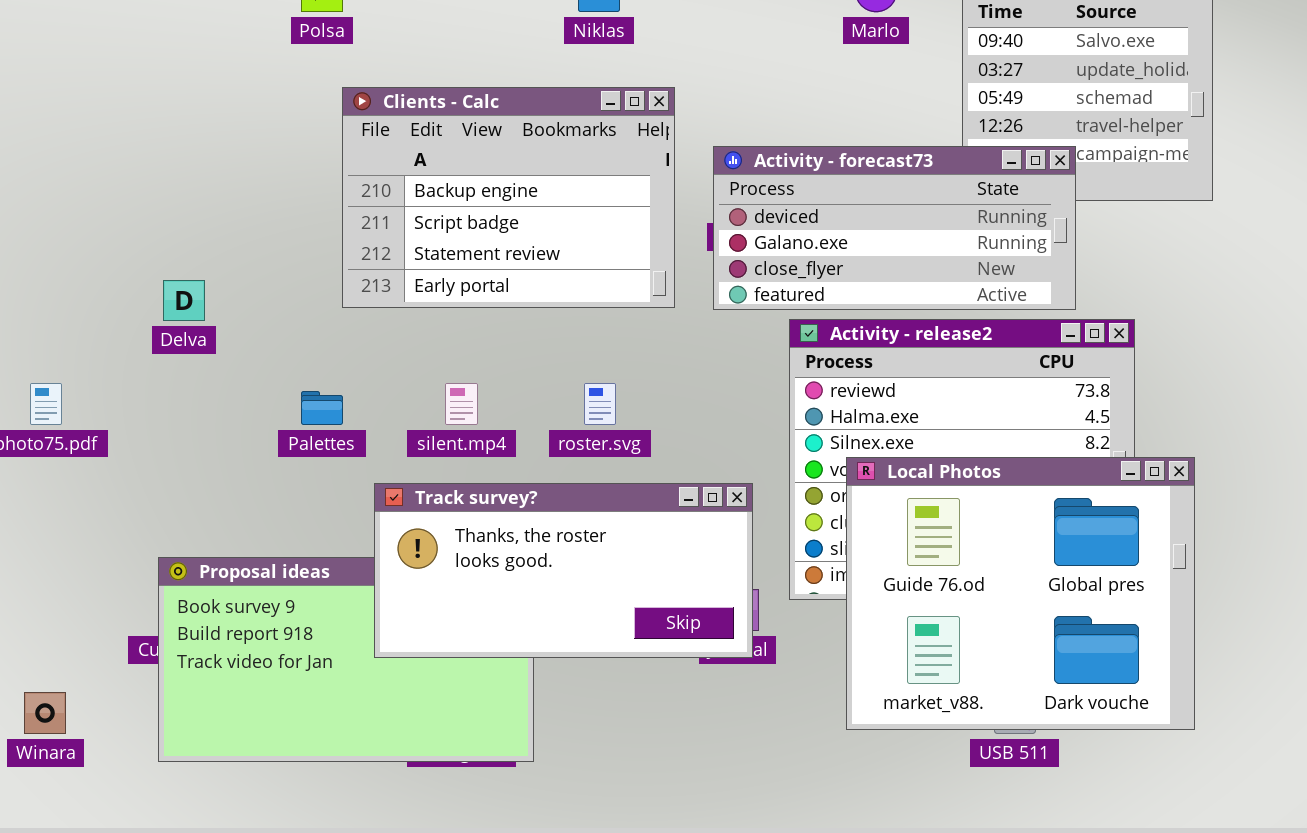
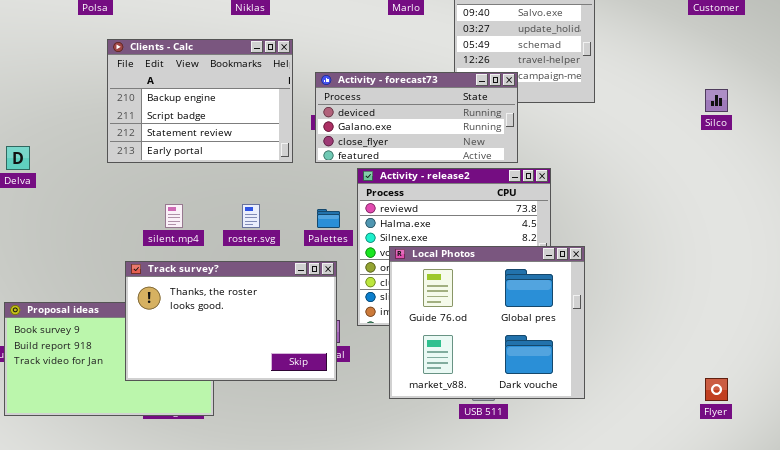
Palettes: [301,391,343,425] -> [317,209,340,228], moved
Track survey?: [374,483,753,658] -> [125,261,337,381], resized

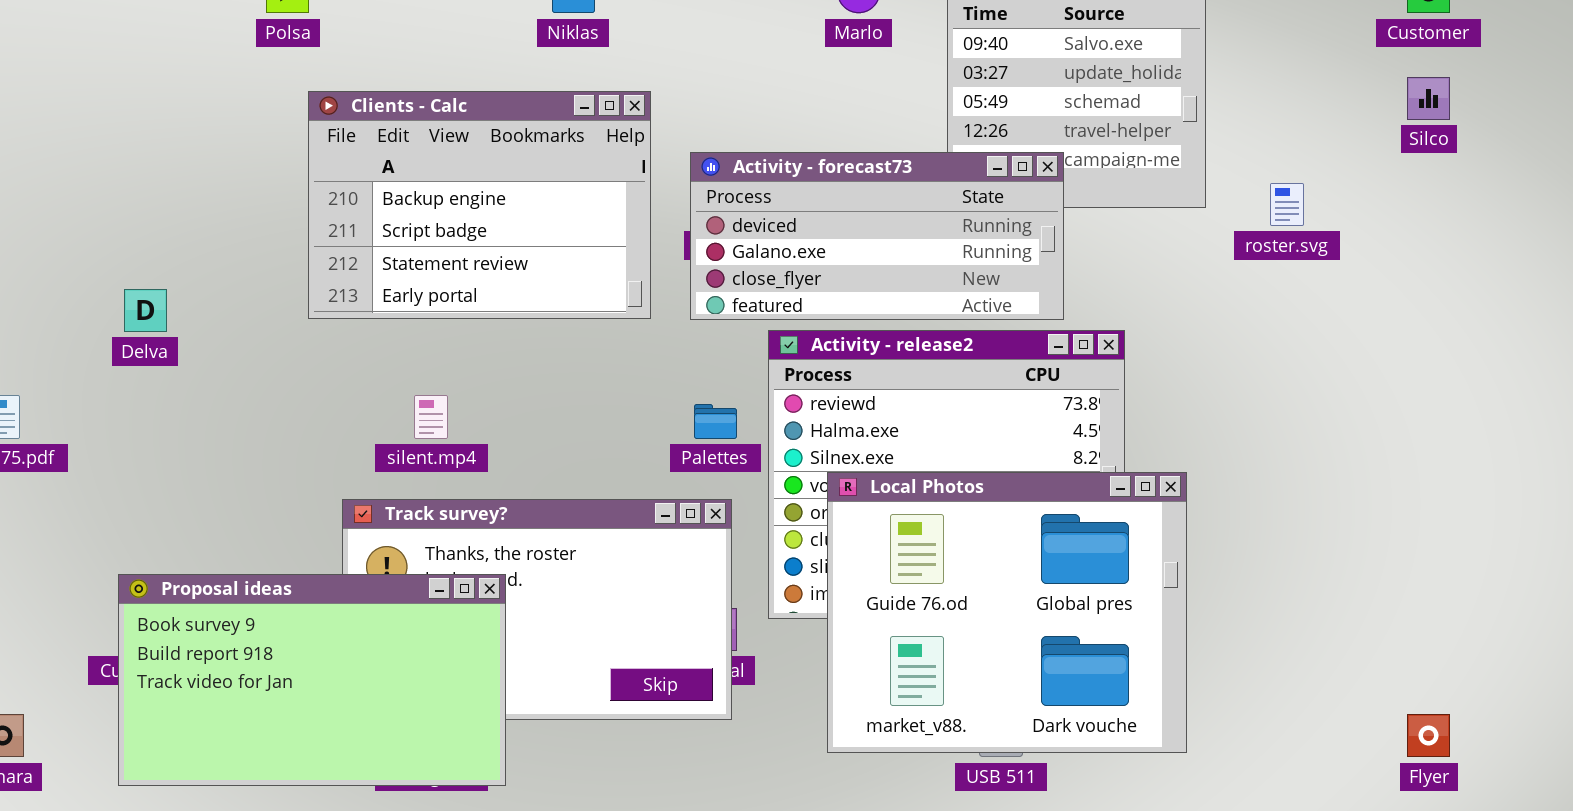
Silco: [705,89,728,112] -> [1407,77,1450,120], moved
roster.svg: [242,204,260,228] -> [1270,183,1304,226], moved
Proposal ideas: [4,302,214,416] -> [118,574,506,786], raised

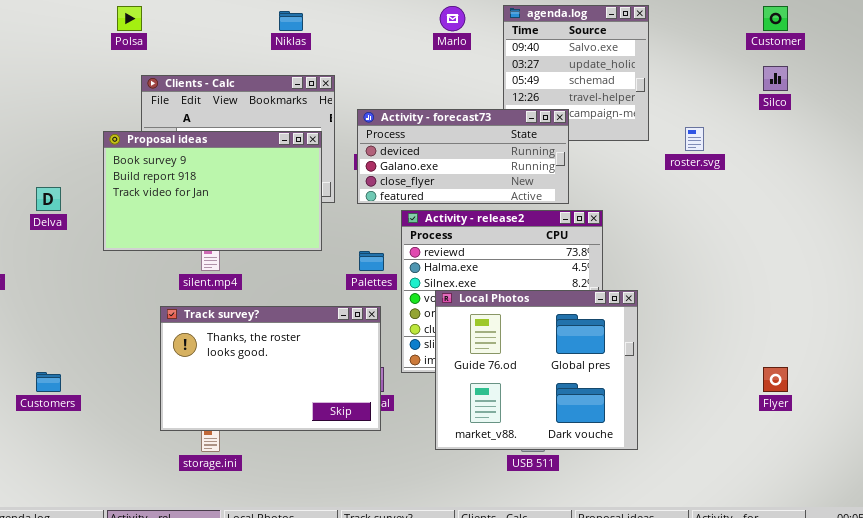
Proposal ideas: [118,574,506,786] -> [103,131,322,251], moved
Flyer: [1407,714,1450,757] -> [763,367,788,392], moved

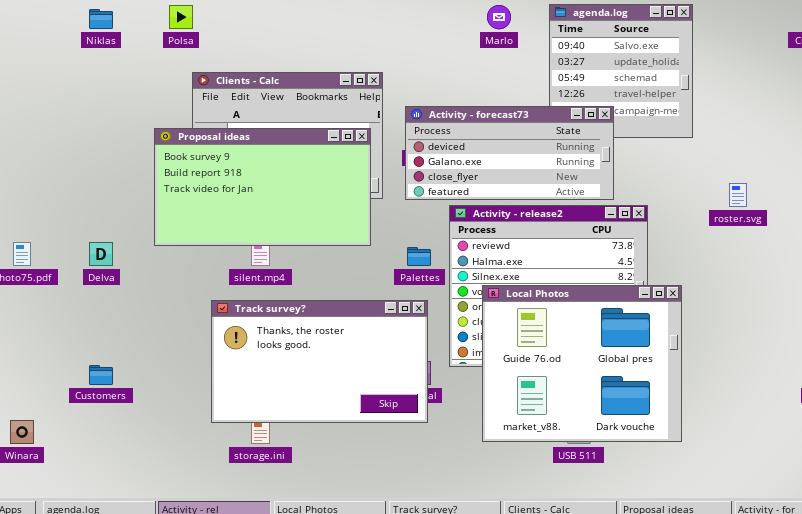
Niklas: [279,11,303,31] -> [89,9,113,29], moved
roster.svg: [685,127,704,151] -> [729,183,747,207], moved
Delva: [36,187,61,211] -> [89,242,113,266], moved

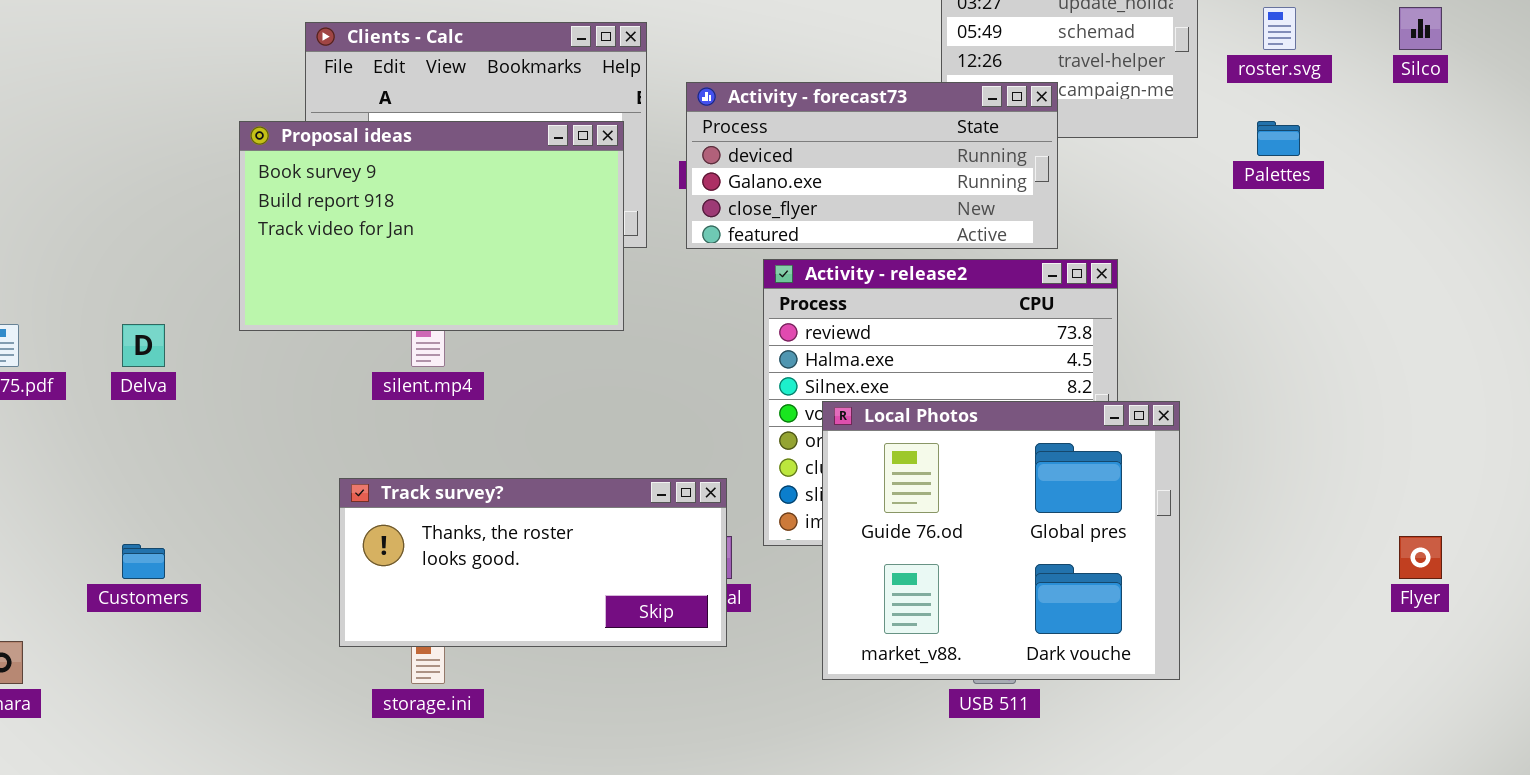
roster.svg: [729,183,747,207] -> [1263,7,1296,50], moved
Palettes: [407,247,431,266] -> [1257,121,1300,156], moved
Track survey?: [211,300,428,423] -> [339,478,727,647], resized

